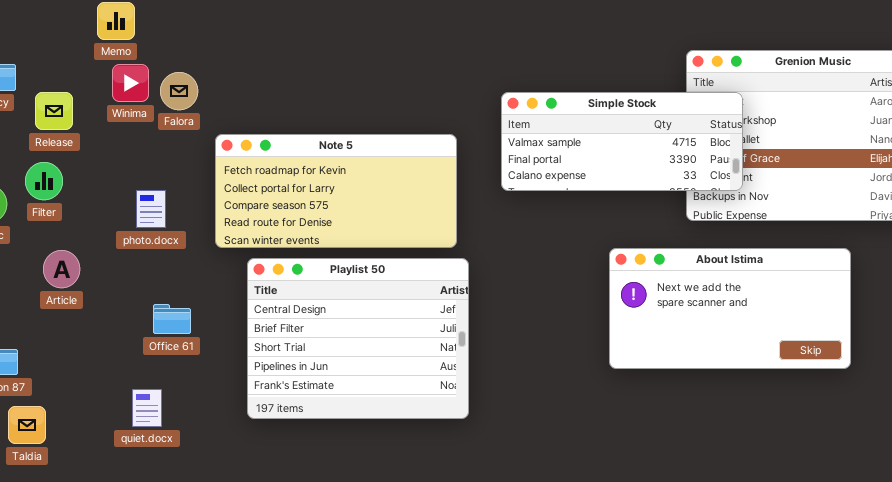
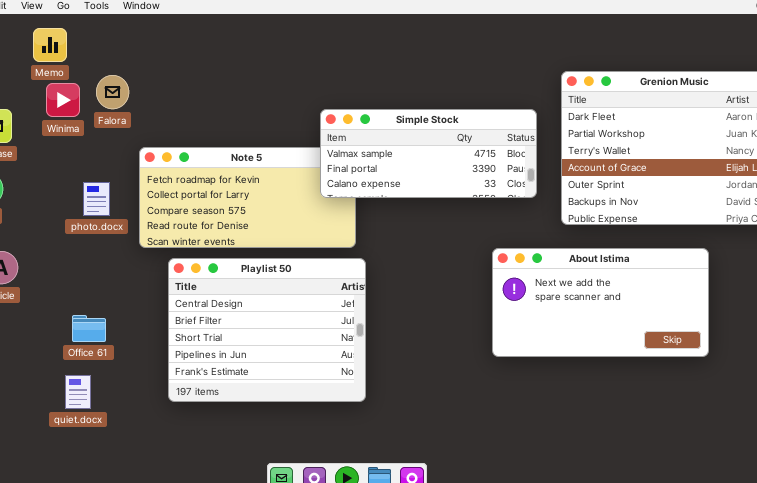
Falora: [160,72,198,110] -> [96,75,129,109], moved
Simple Stock: [501,92,743,191] -> [320,109,537,198], moved
photo.docx: [136,190,166,228] -> [83,182,110,216], moved
Office 61: [153,304,191,334] -> [72,315,106,342], moved

